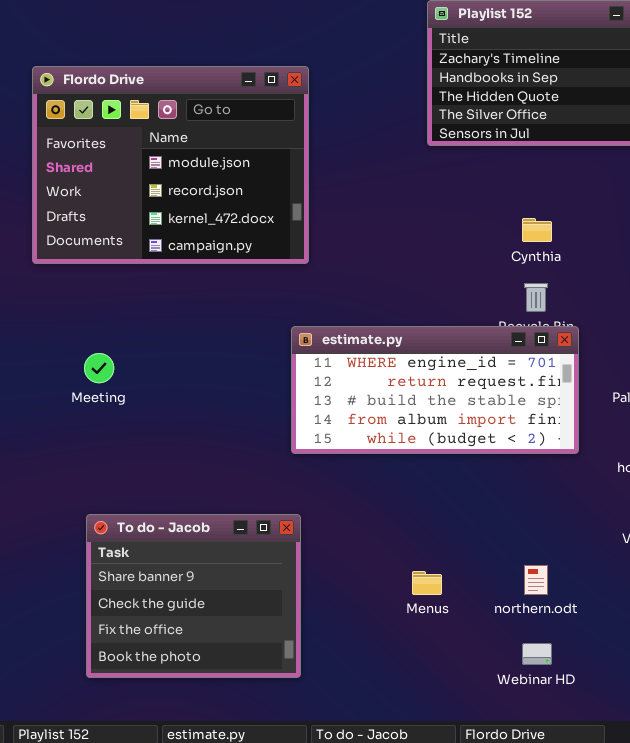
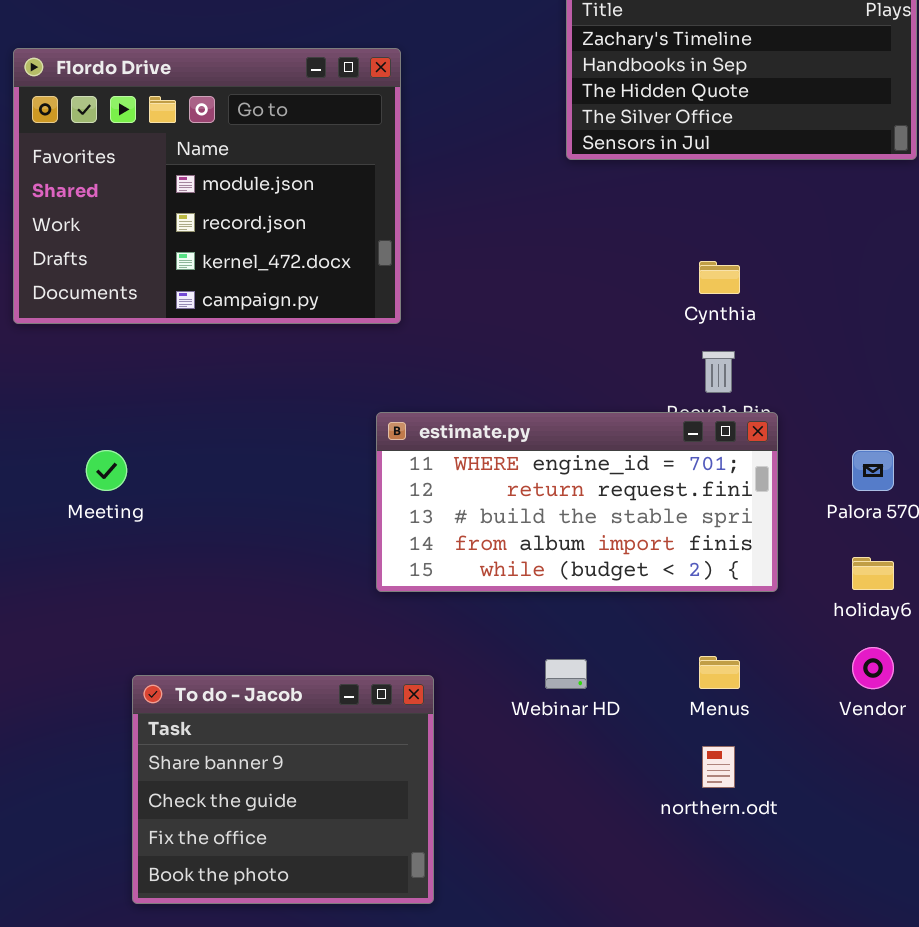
To do - Jacob: [86,514,301,678] -> [132,675,434,904], moved
Menus: [412,571,442,595] -> [699,656,740,689], moved
Webinar HD: [522,643,552,665] -> [545,659,587,689], moved

